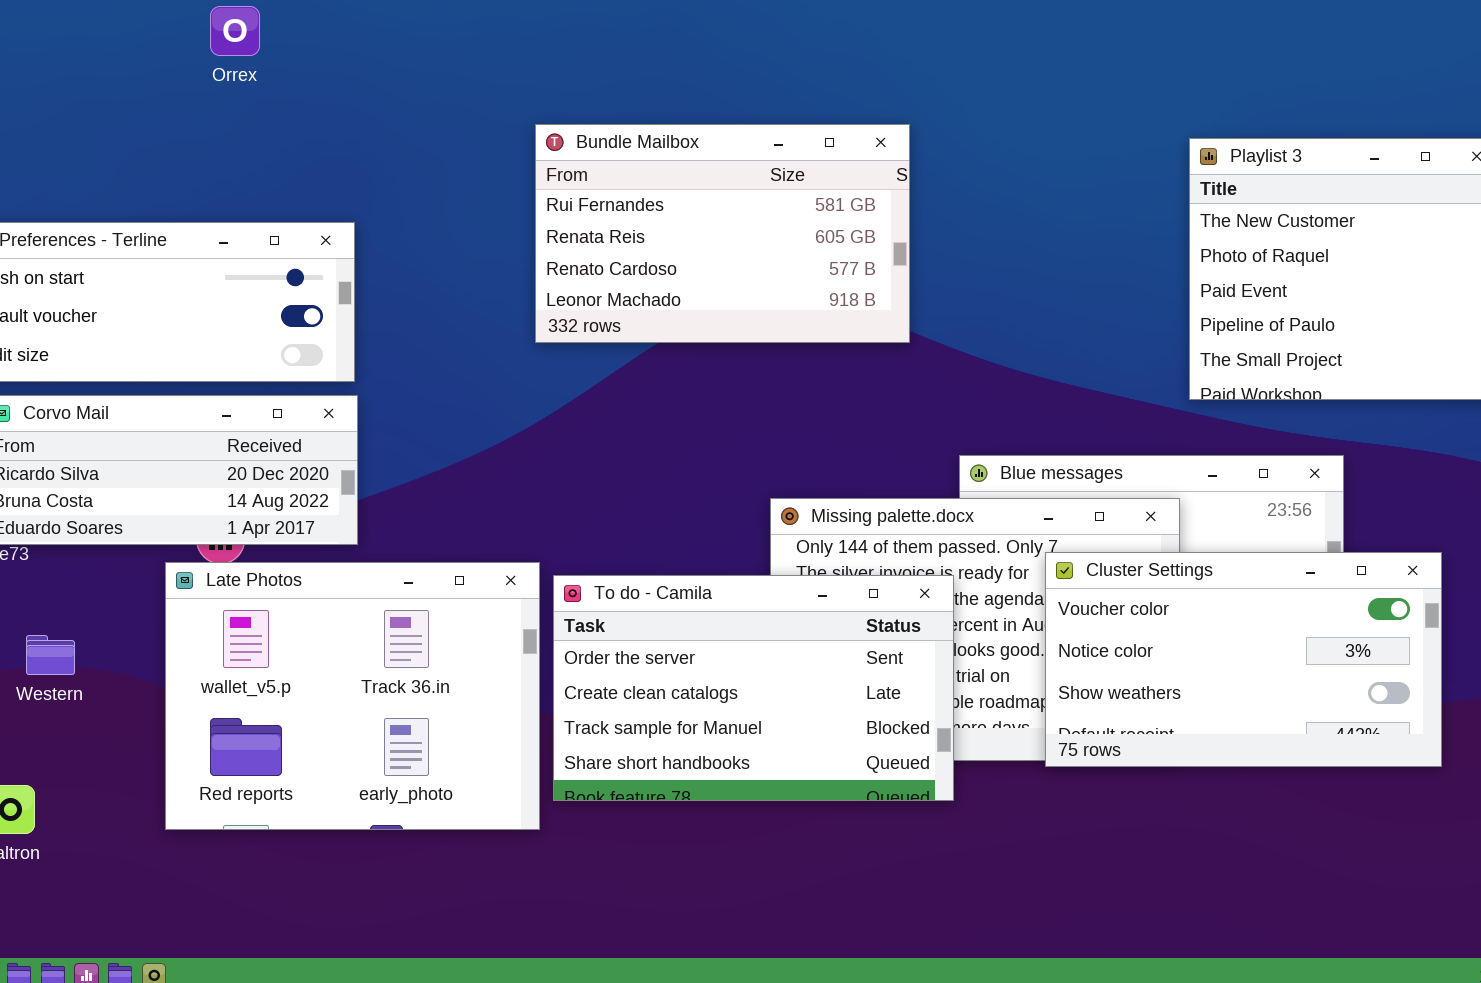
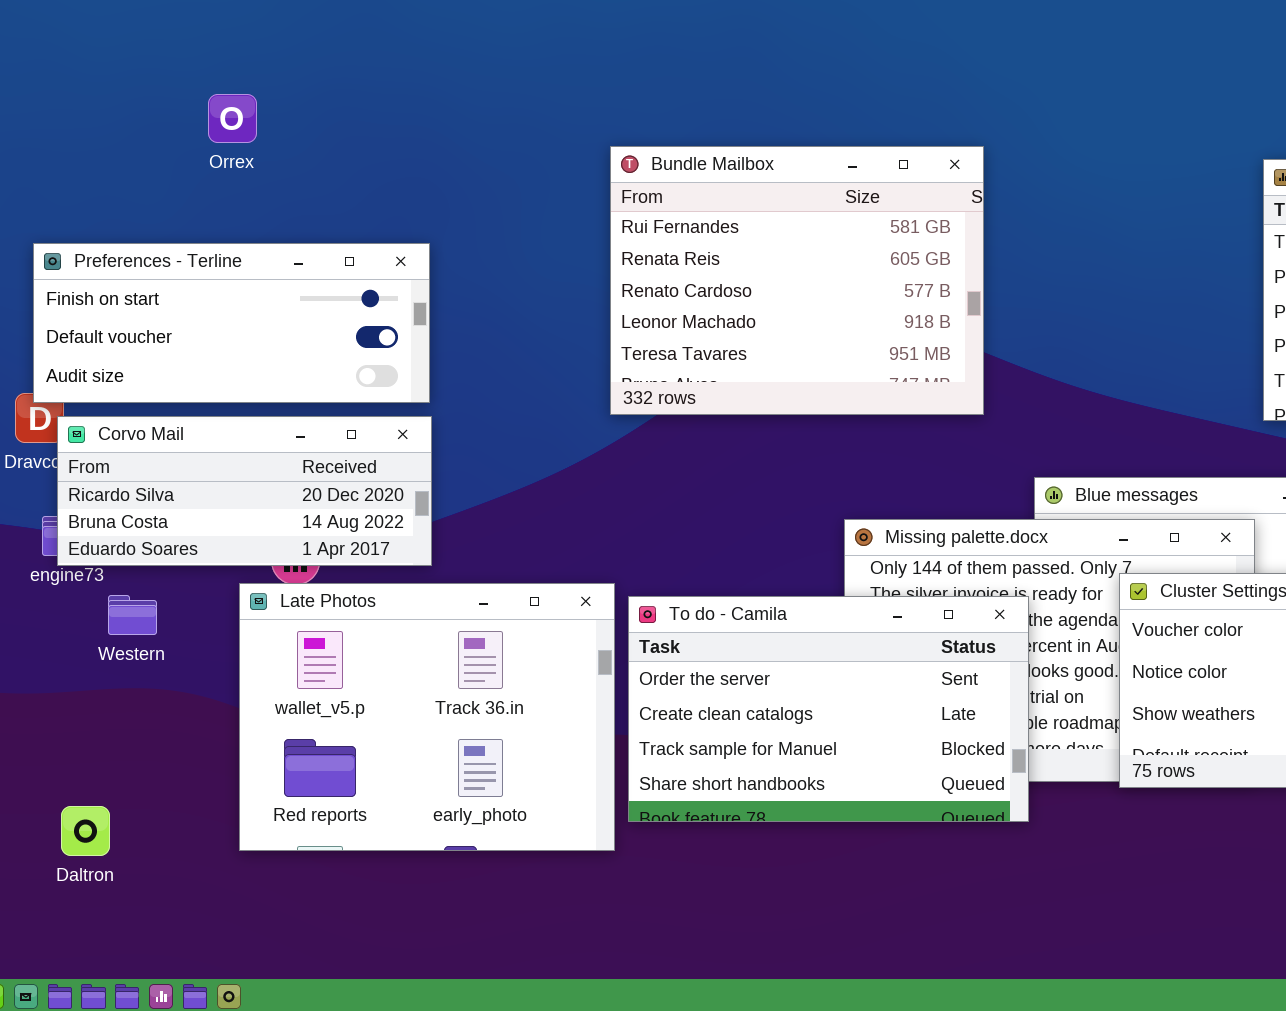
Orrex: [210,6,260,56] -> [208,94,257,143], moved
Bundle Mailbox: [535,124,910,343] -> [610,146,984,415], resized
Western: [26,635,75,675] -> [108,595,157,635], moved

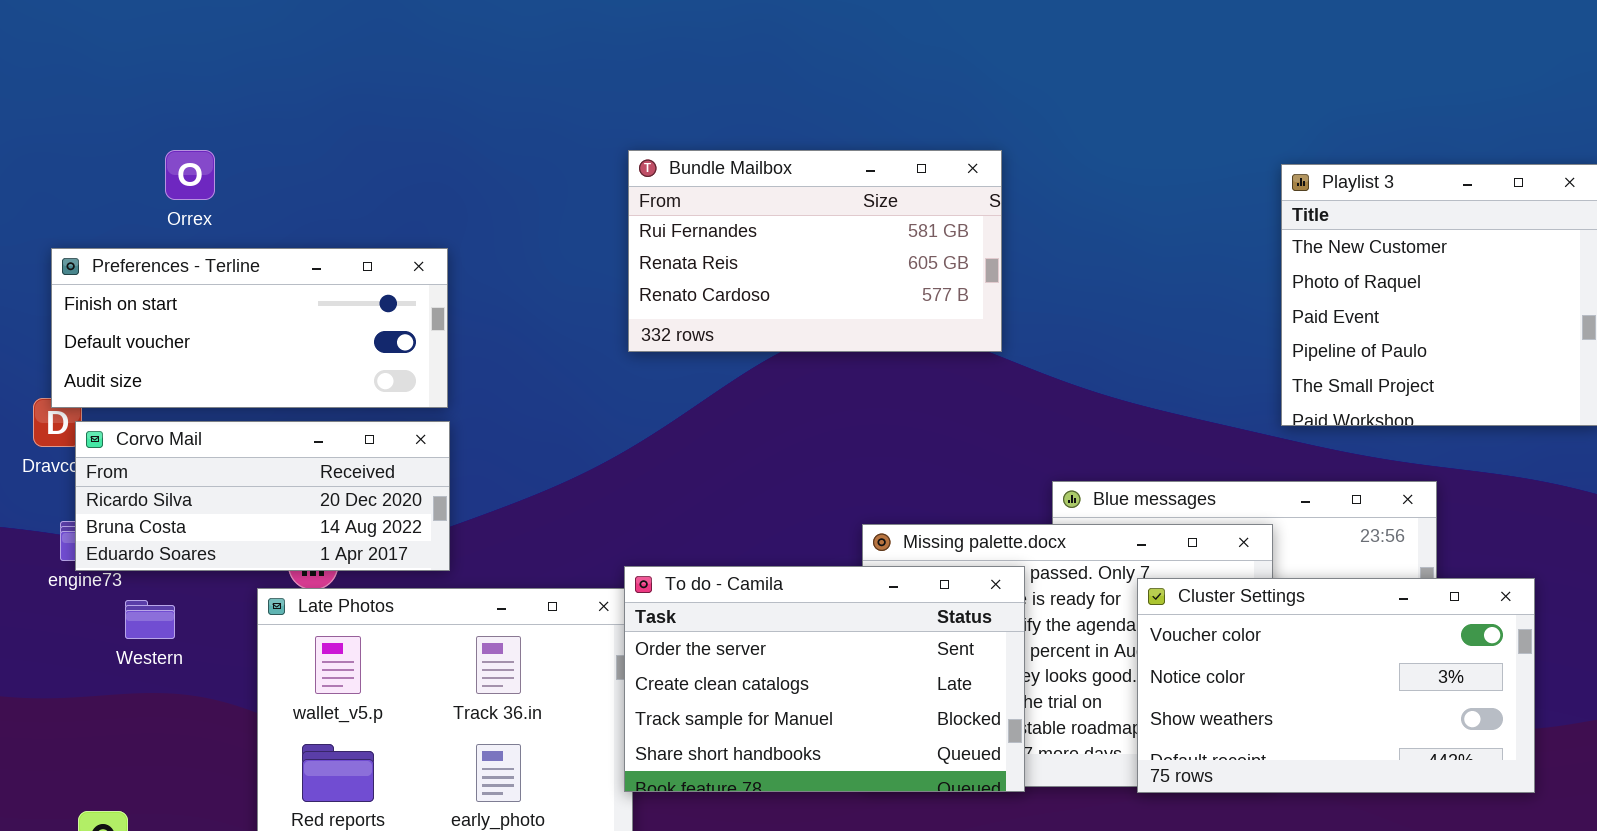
Orrex: [208,94,257,143] -> [165,150,215,200], moved
Bundle Mailbox: [610,146,984,415] -> [628,150,1002,352], resized
To do - Camila: [628,596,1029,822] -> [624,566,1025,792], moved

